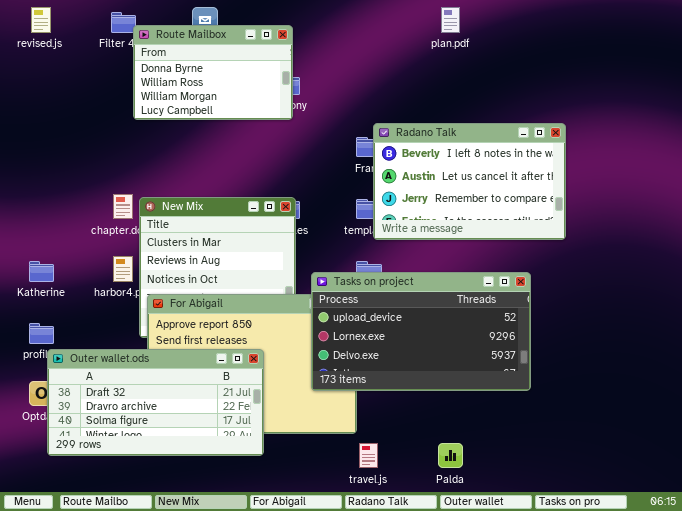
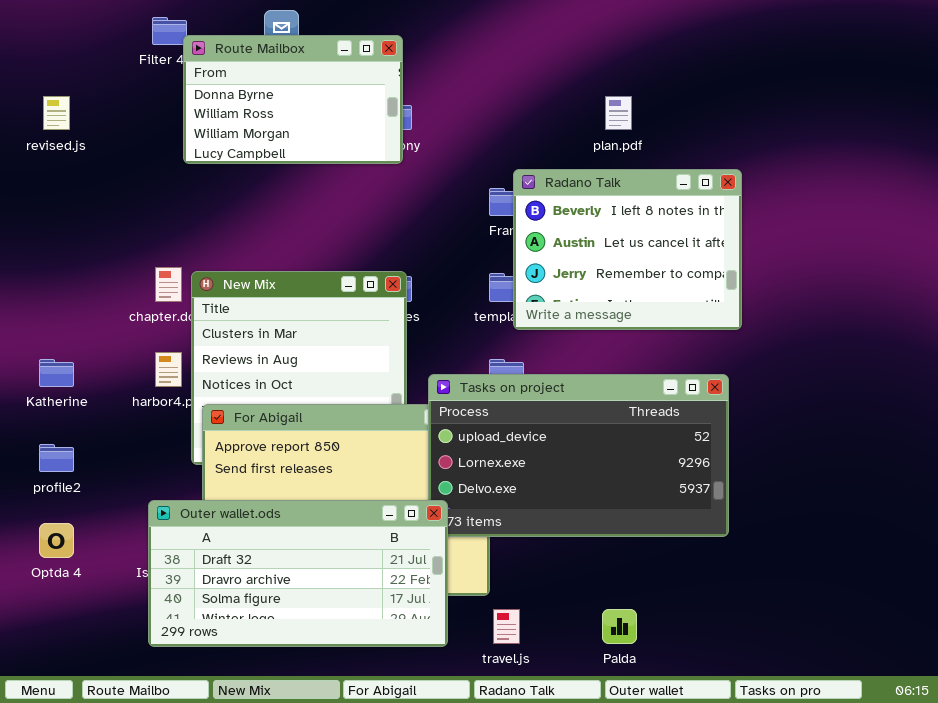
revised.js: [31,7,51,33] -> [43,96,70,130], moved
plan.pdf: [441,7,460,33] -> [605,96,632,130], moved
Radano Talk: [373,123,566,240] -> [513,169,742,330], resized
Outer wallet.ods: [47,349,264,456] -> [148,500,448,647], moved

